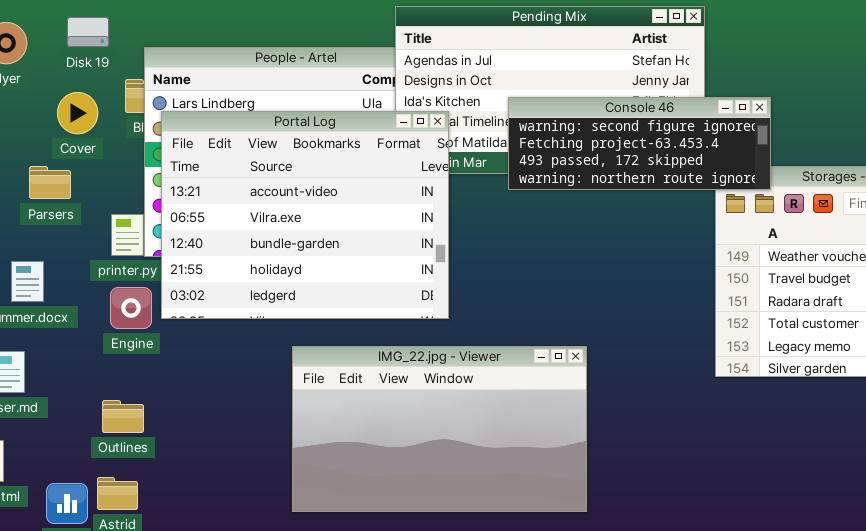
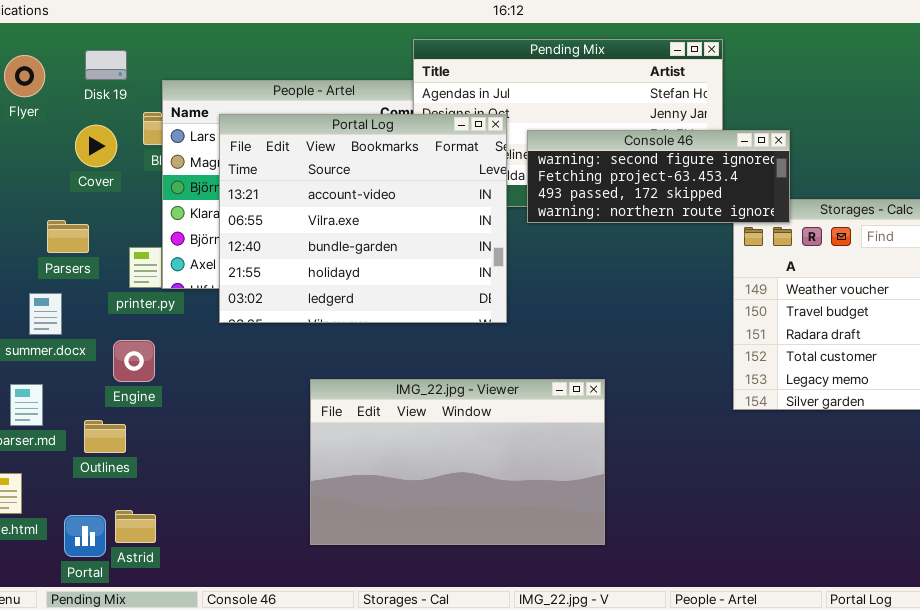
Portal Log: [161,111,449,319] -> [219,114,507,323], moved
Parsers: [29,166,71,199] -> [47,220,89,253], moved
Engine: [110,287,152,329] -> [113,340,155,382], moved
Outlines: [102,400,144,433] -> [84,420,126,453], moved

